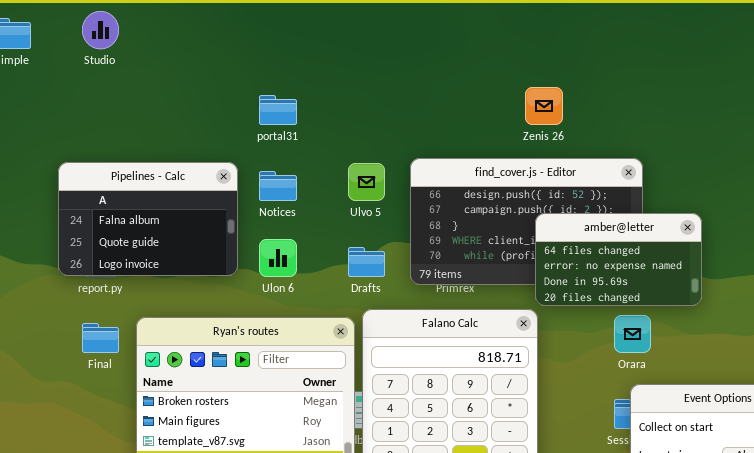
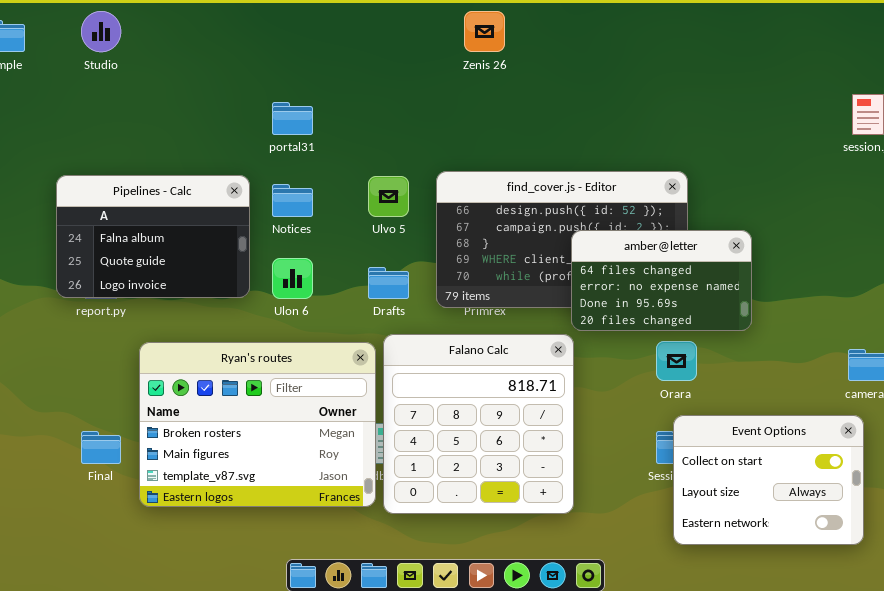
Zenis 26: [525,87,563,125] -> [464,11,505,52], moved
Final: [82,323,119,353] -> [81,431,121,464], moved

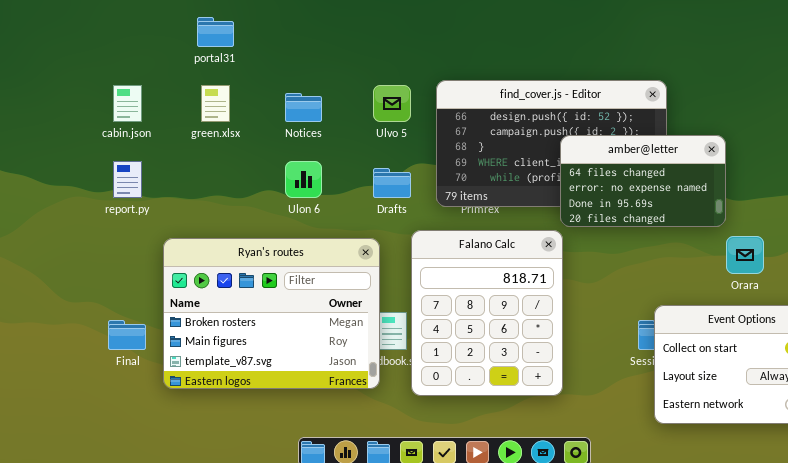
portal31: [272,102,313,135] -> [197,17,234,47], moved
Pipelines - Calc: [56,175,250,298] -> none, closed
Falano Calc: [383,334,574,514] -> [411,230,563,396], resized
Orara: [656,341,697,381] -> [726,236,764,274], moved

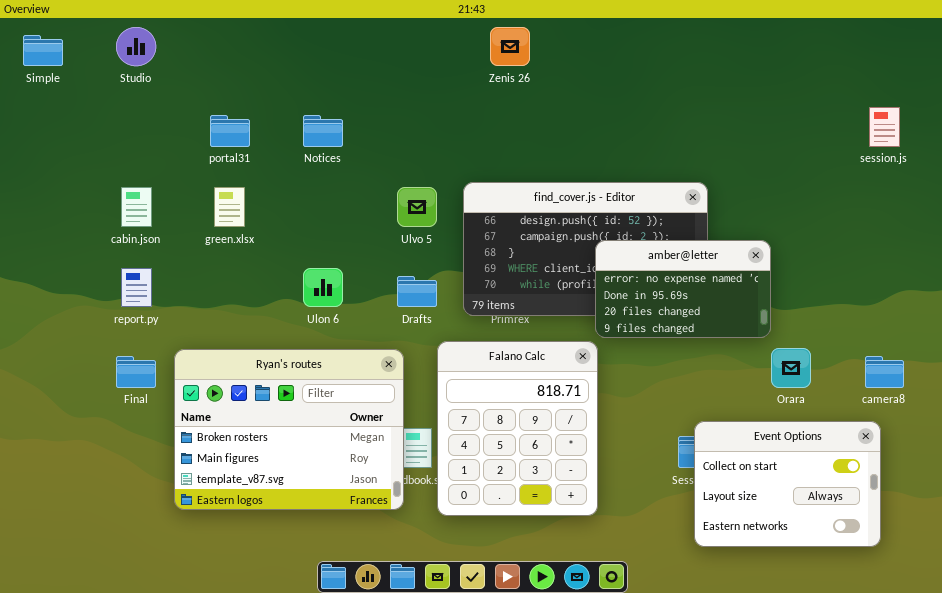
Notices: [285,93,322,122] -> [303,115,343,147], moved
amber@letter: [560,135,726,227] -> [595,240,771,338], scrolled down 1 row
Final: [108,320,146,350] -> [116,356,156,388], moved

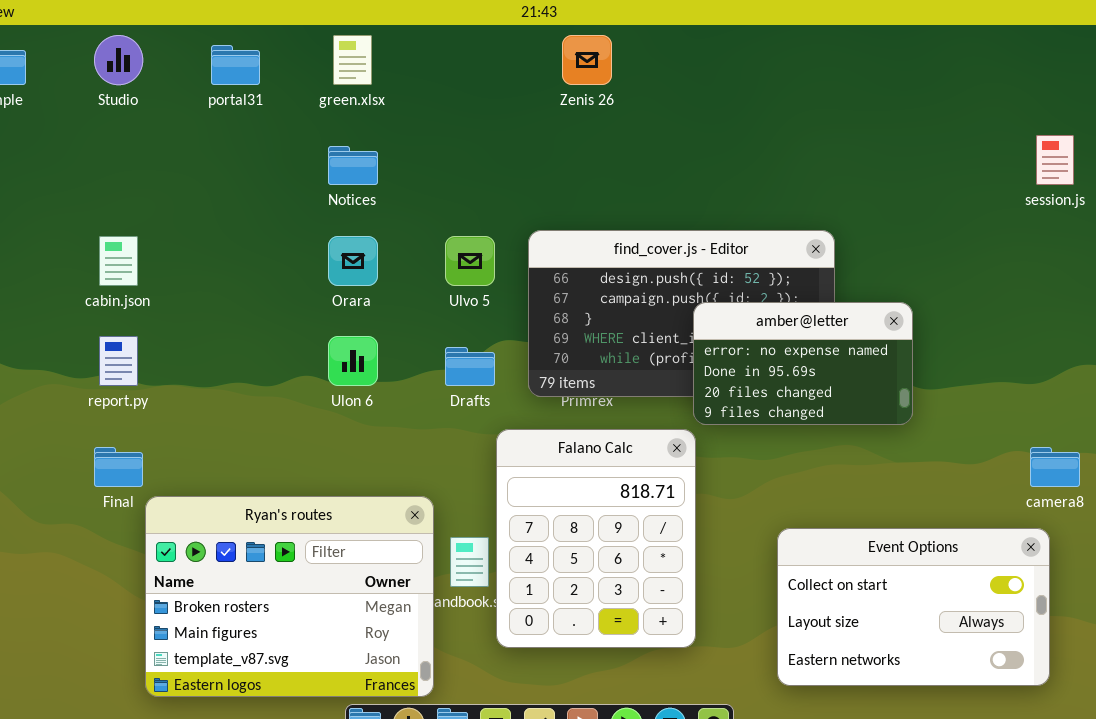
portal31: [210,115,250,147] -> [211,45,260,85], moved
green.xlsx: [214,187,245,227] -> [333,35,372,85], moved
Orara: [771,348,811,388] -> [328,236,378,286], moved
Ryan's routes: [174,349,404,510] -> [145,496,434,697], moved
Event Options: [694,421,881,547] -> [777,528,1050,686], resized

